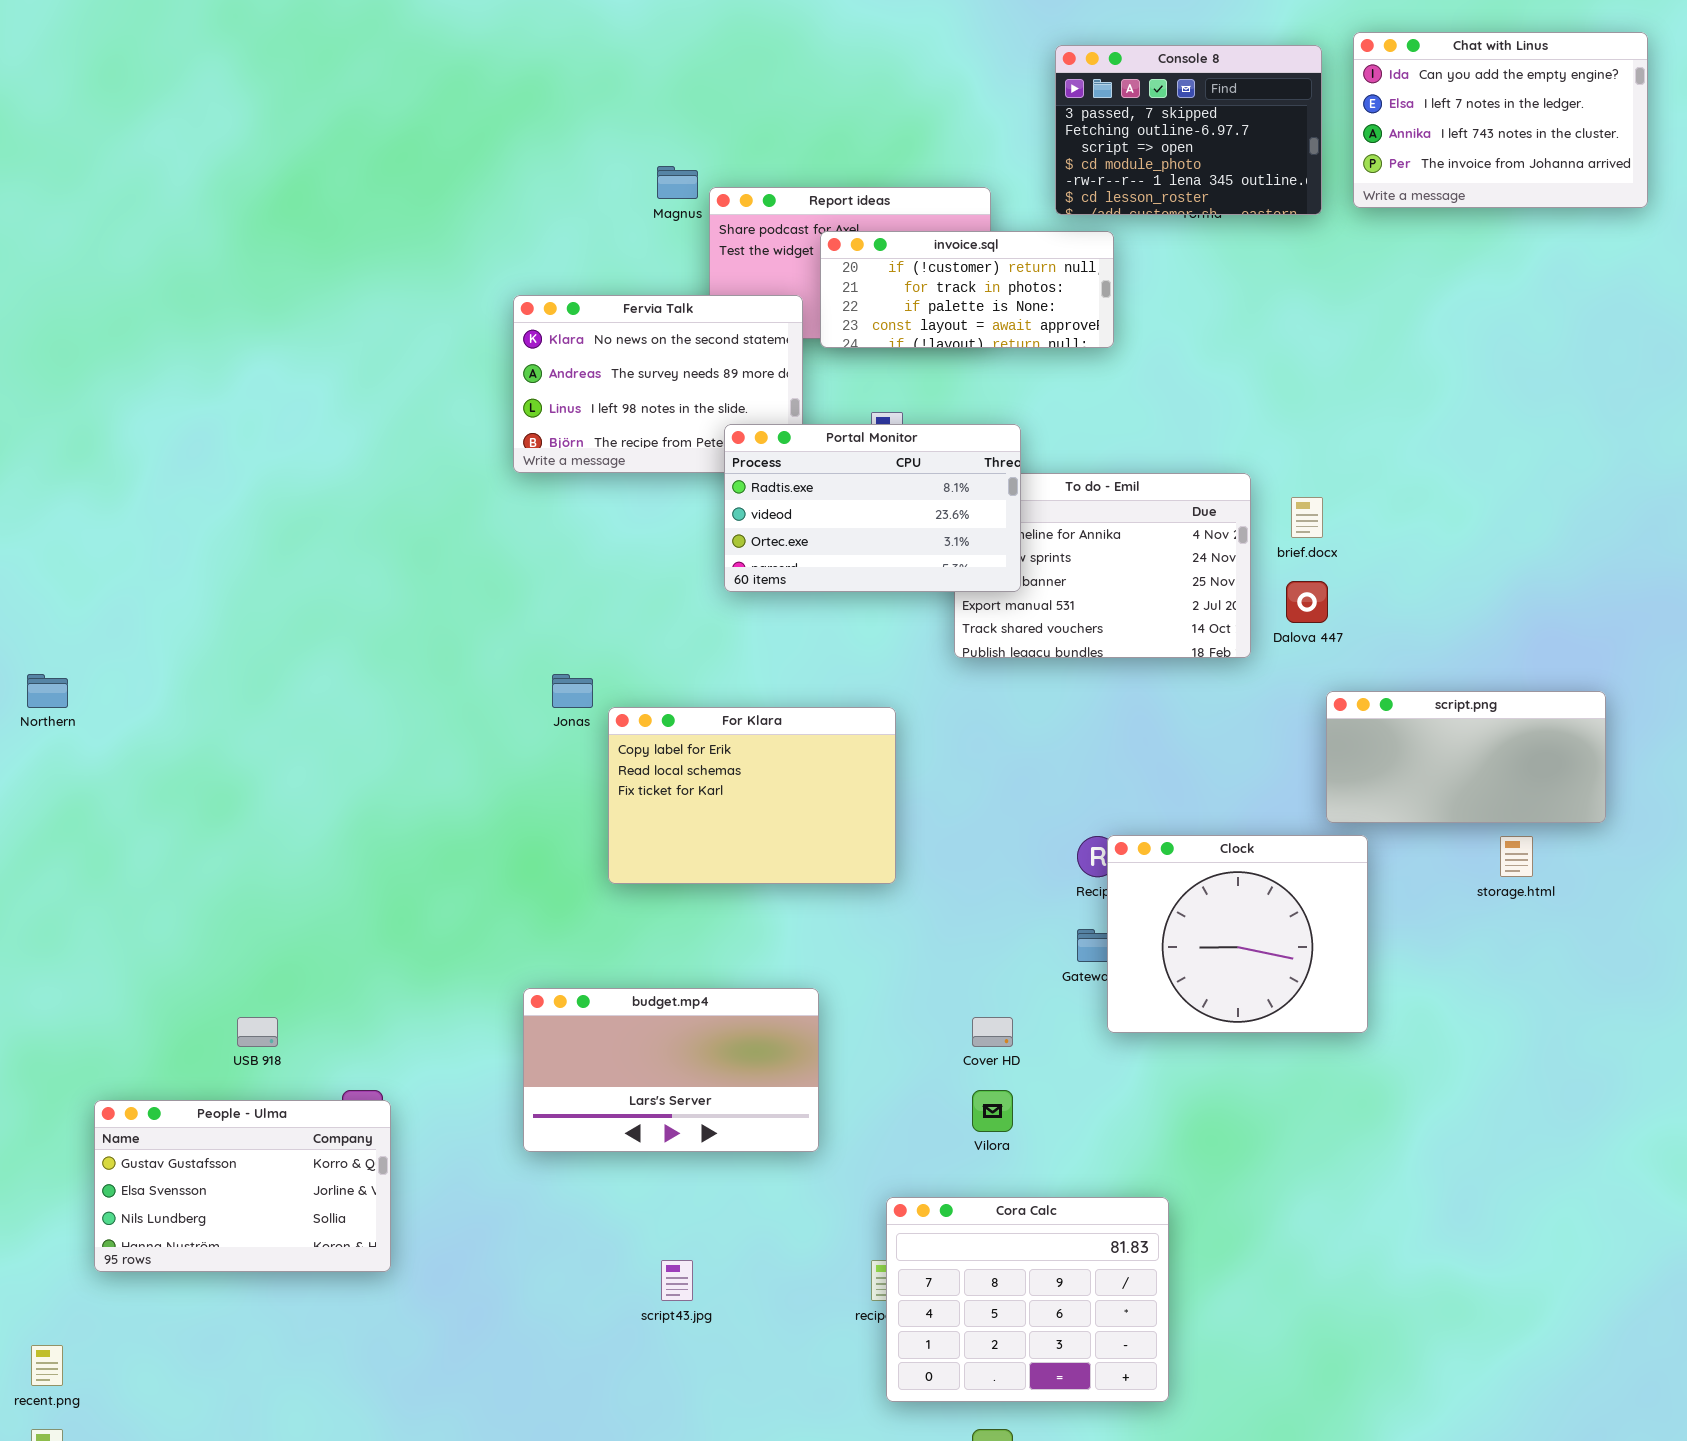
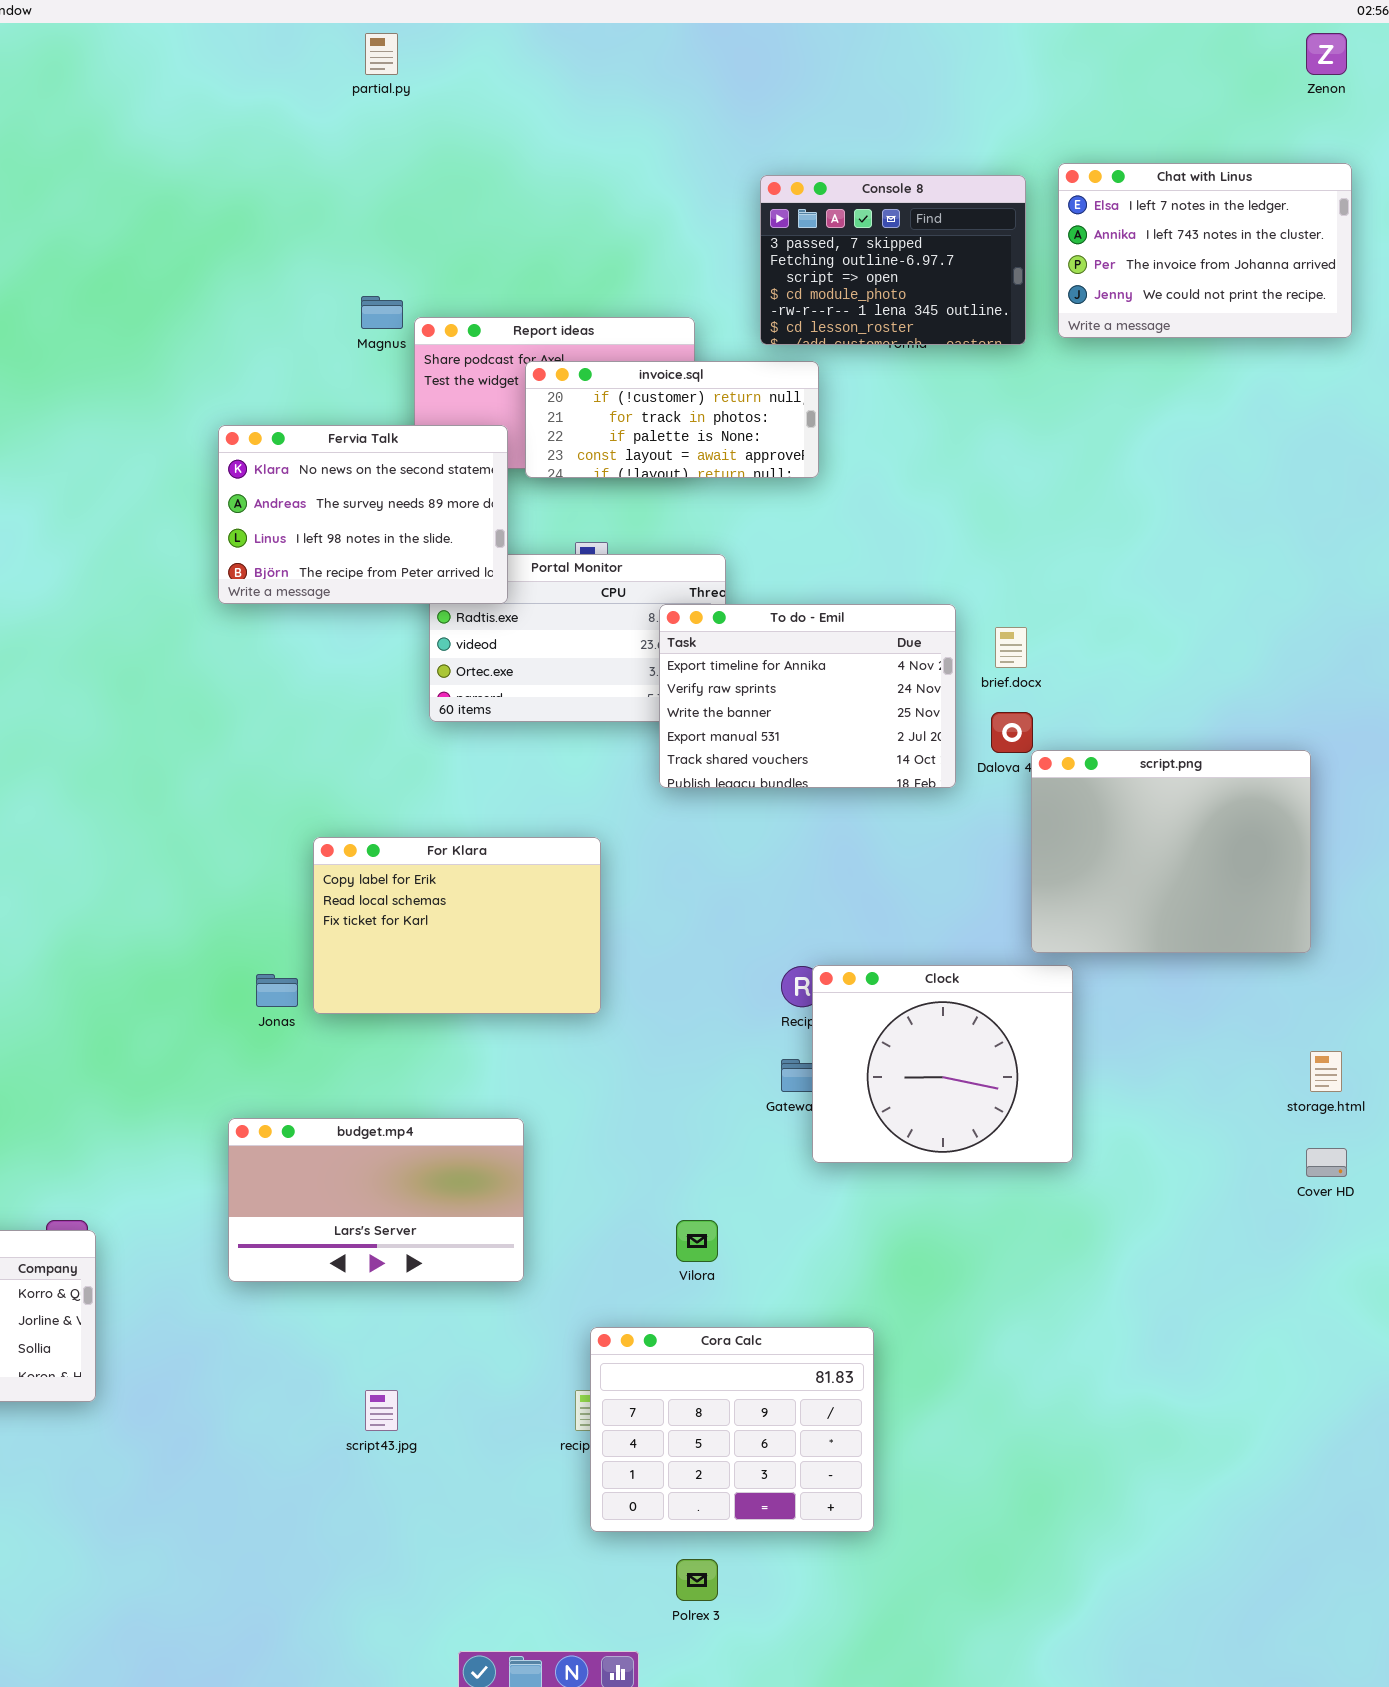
Chat with Linus: [1353,32,1648,208] -> [1058,163,1352,338], scrolled down 1 row
Fervia Talk: [513,295,803,473] -> [218,425,508,604], raised
To do - Emil: [954,473,1251,658] -> [659,604,956,788], raised
Jonas: [552,674,593,708] -> [256,974,298,1007], moved
script.png: [1326,691,1606,823] -> [1031,750,1311,953], resized
storage.html: [1500,836,1533,877] -> [1310,1051,1342,1092], moved
Cover HD: [972,1017,1013,1047] -> [1306,1148,1347,1177], moved

